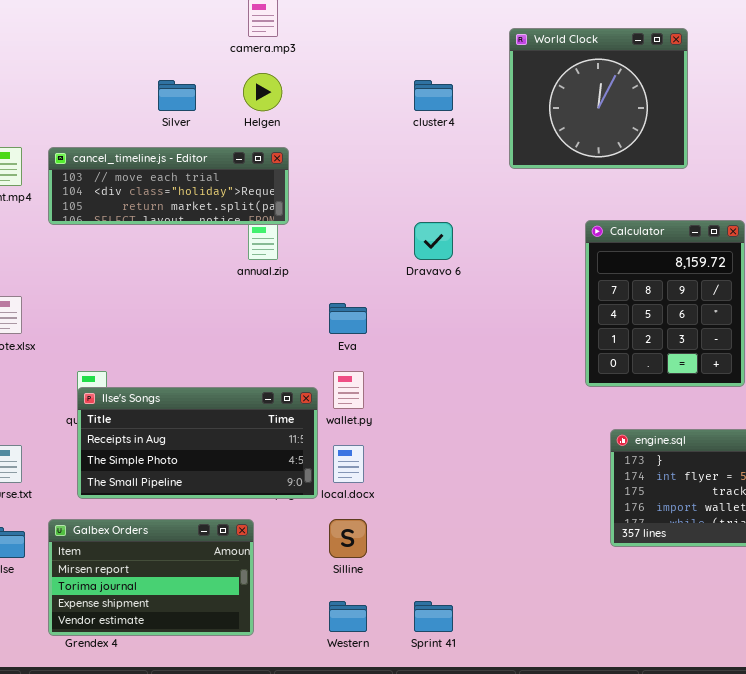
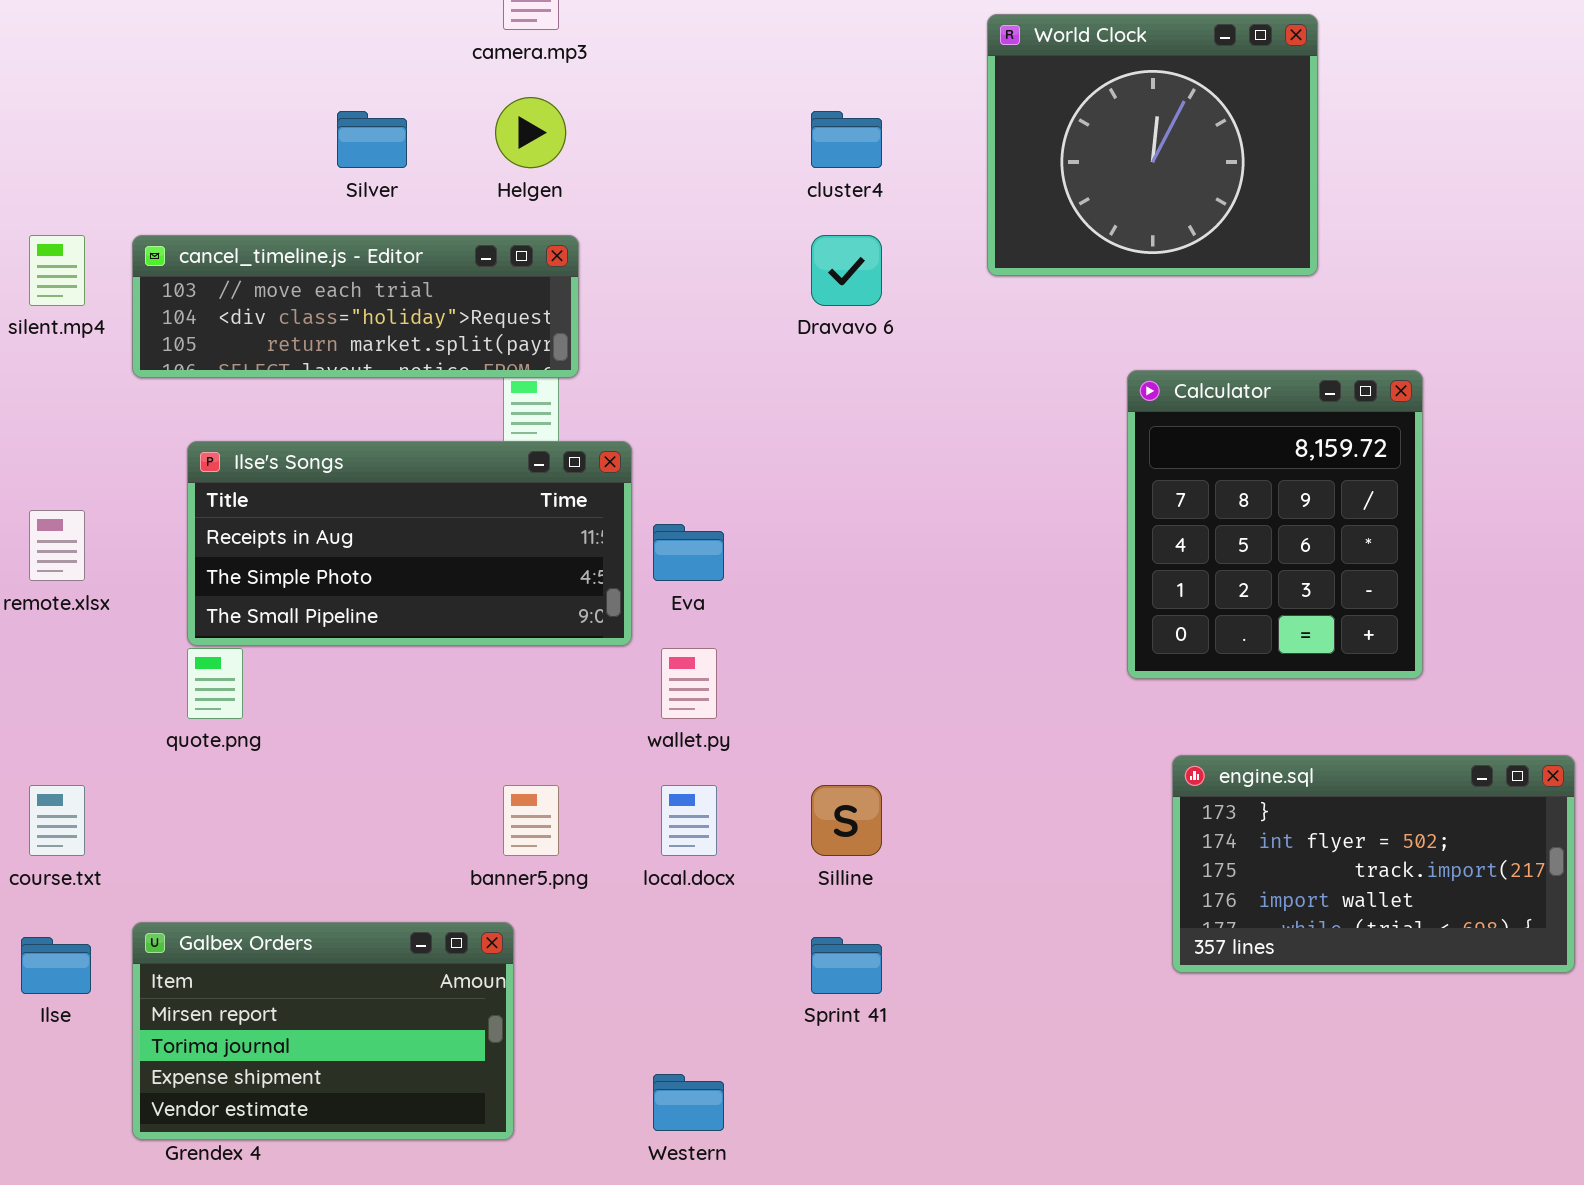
Dravavo 6: [414,222,453,260] -> [811,235,882,306], moved
Ilse's Songs: [77,387,318,499] -> [187,441,632,646], moved
Silline: [329,519,367,558] -> [811,785,882,856], moved
Sprint 41: [414,601,453,632] -> [811,937,882,994], moved

